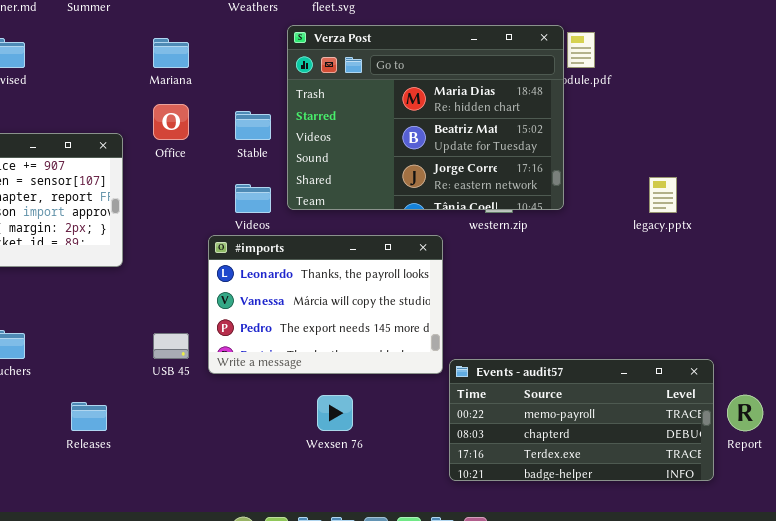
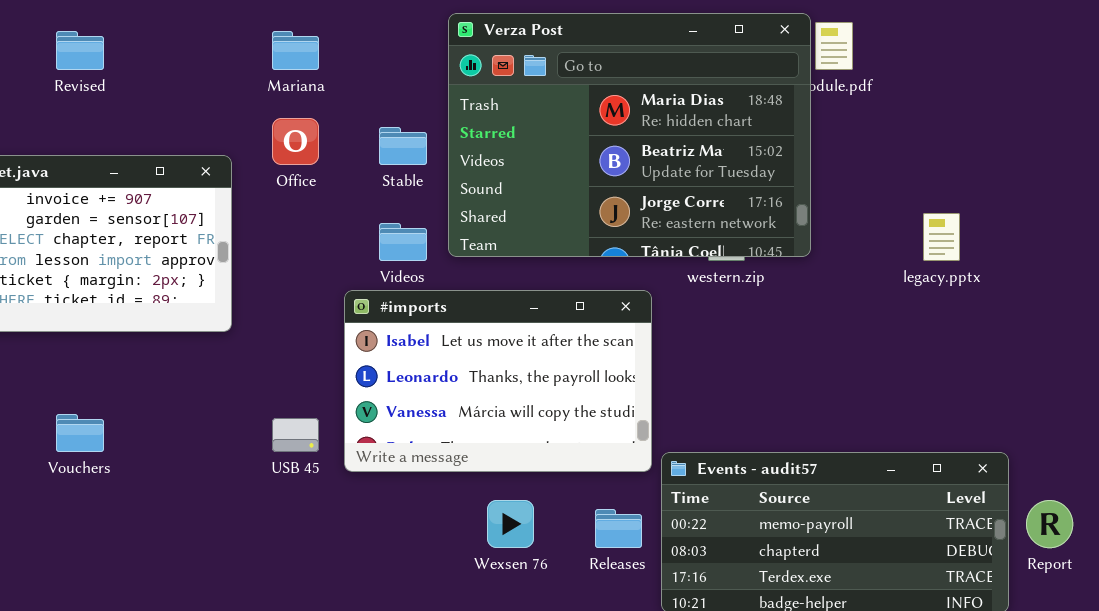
#imports: [208,235,443,374] -> [344,290,652,472], scrolled up 1 row
Releases: [71,402,107,431] -> [595,509,642,548], moved

